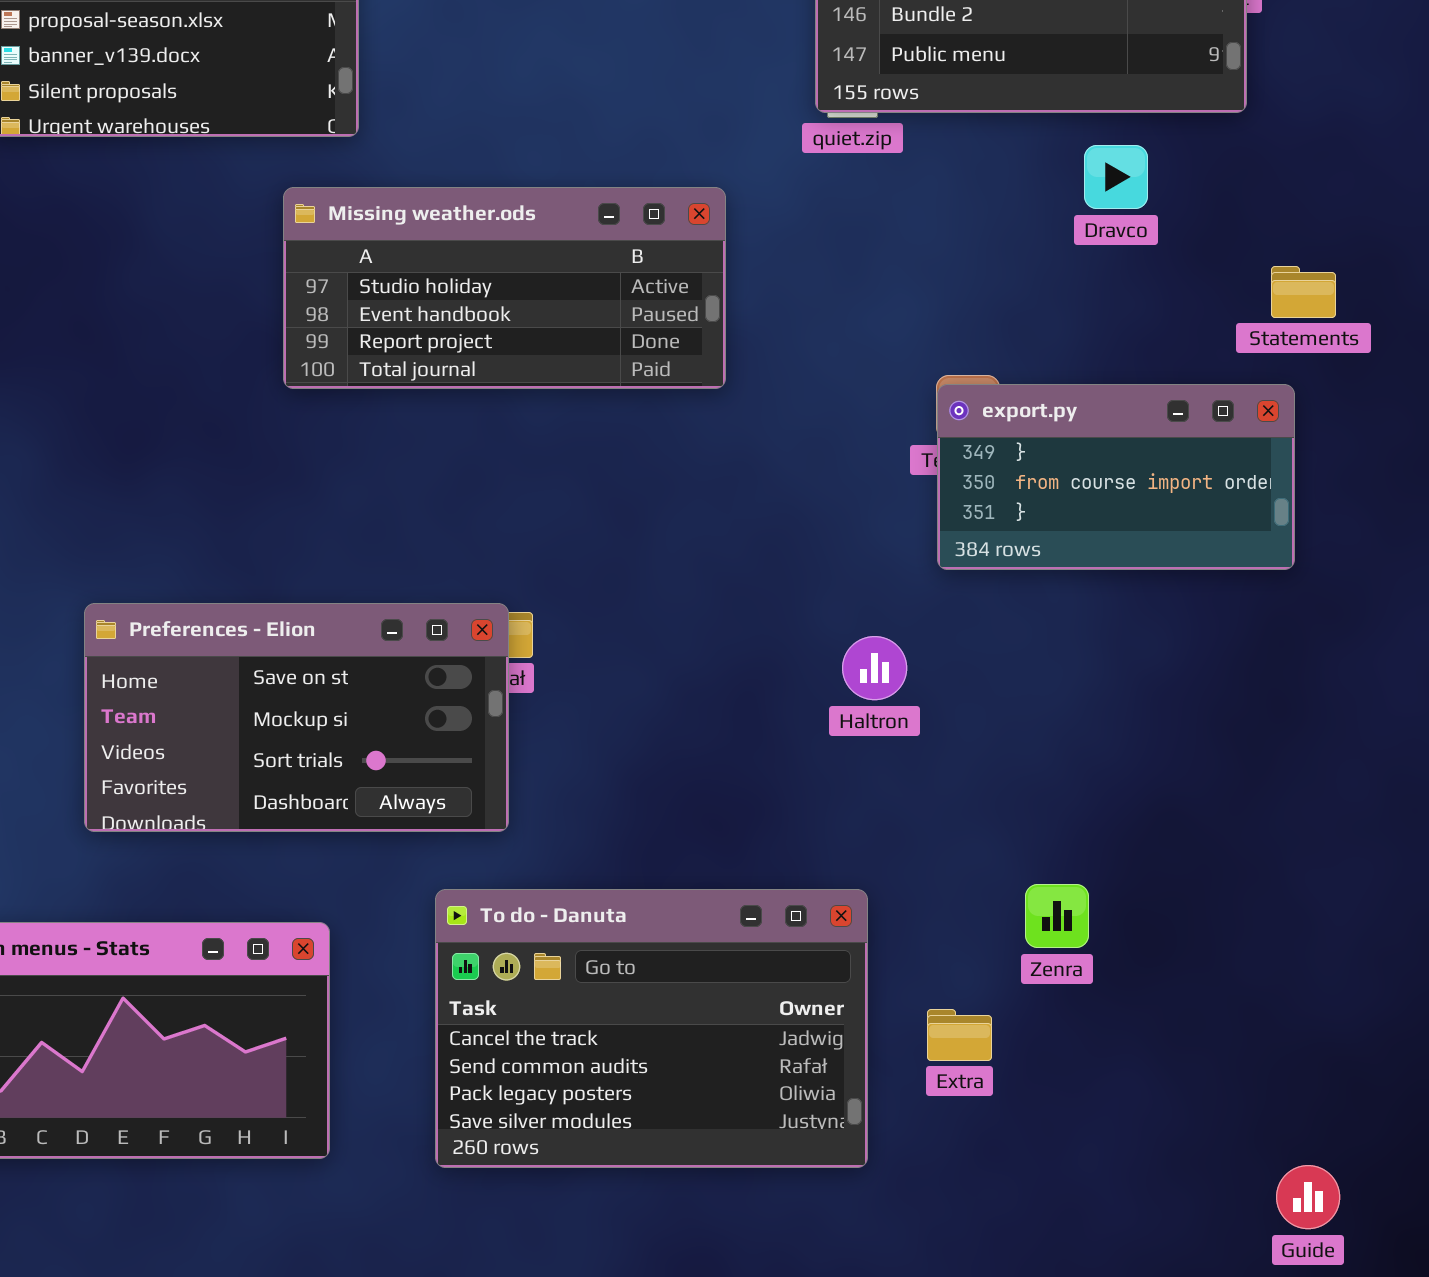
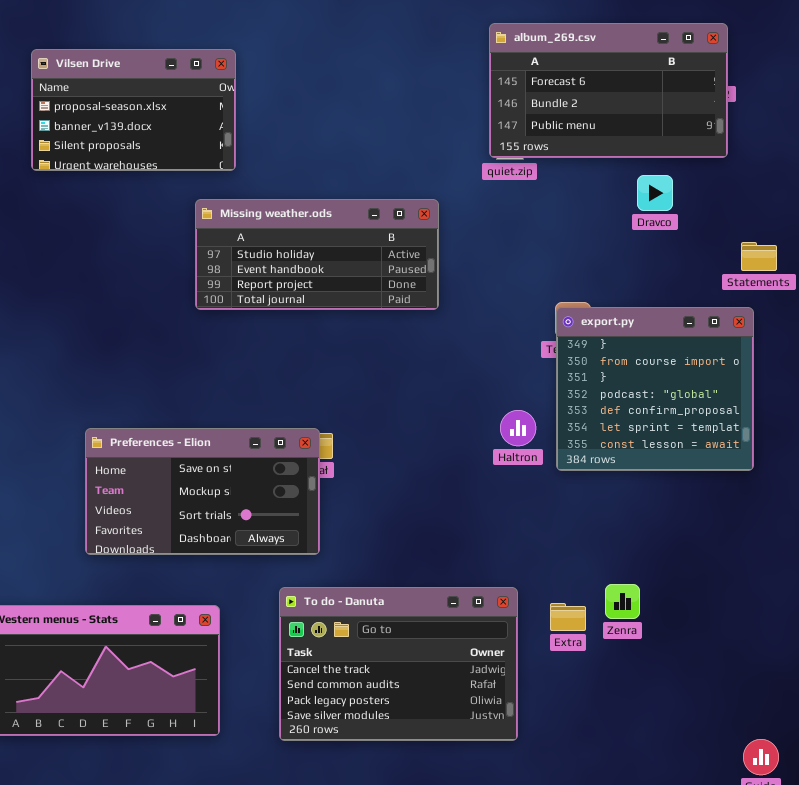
export.py: [937,384,1295,570] -> [556,307,754,471], resized
Haltron: [842,636,907,700] -> [500,410,536,446], moved
Extra: [927,1009,992,1061] -> [550,603,586,631], moved

